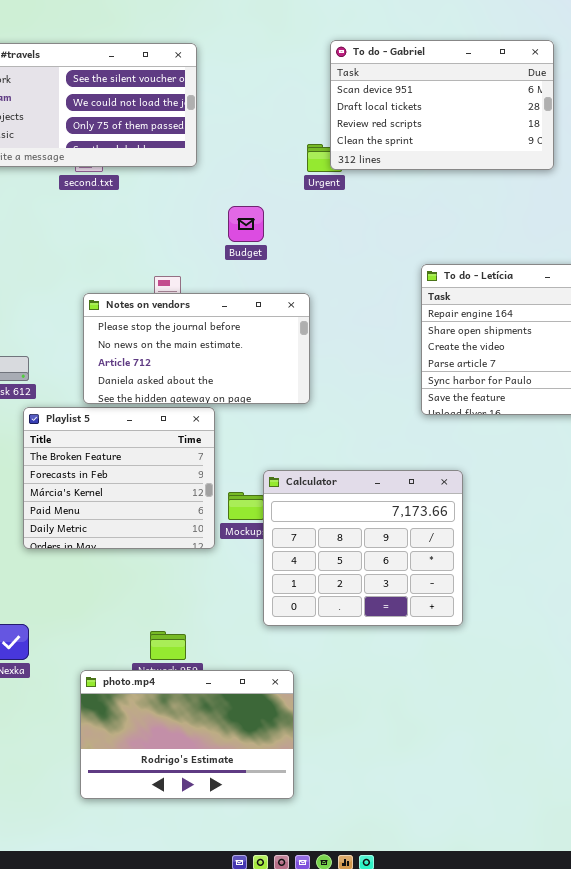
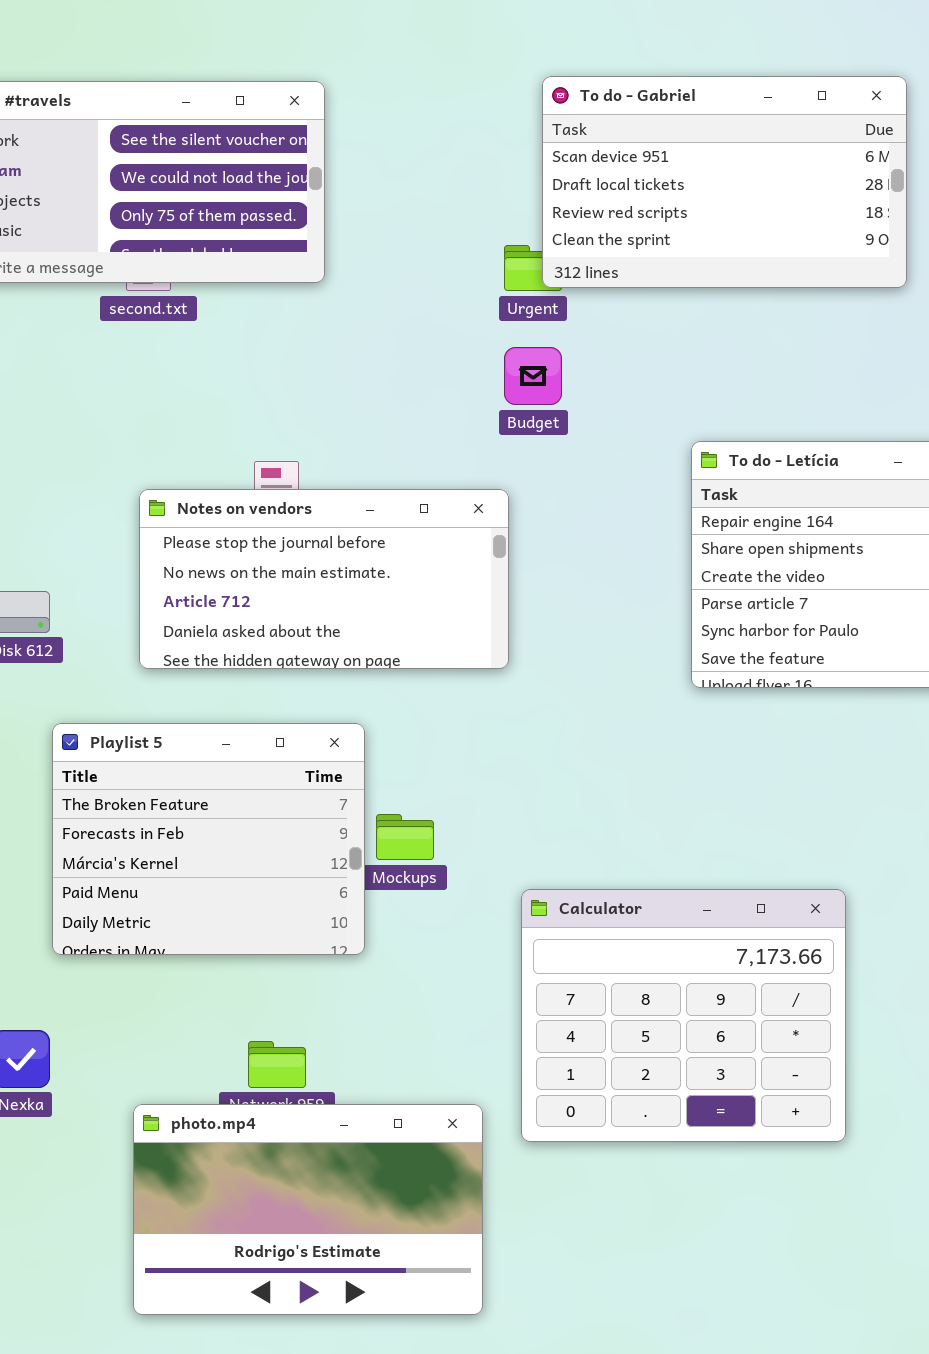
Budget: [228,206,264,242] -> [504,347,562,405], moved
Playlist 5: [23,407,215,549] -> [52,723,365,955], moved
Calculator: [263,470,463,626] -> [521,889,846,1142], moved

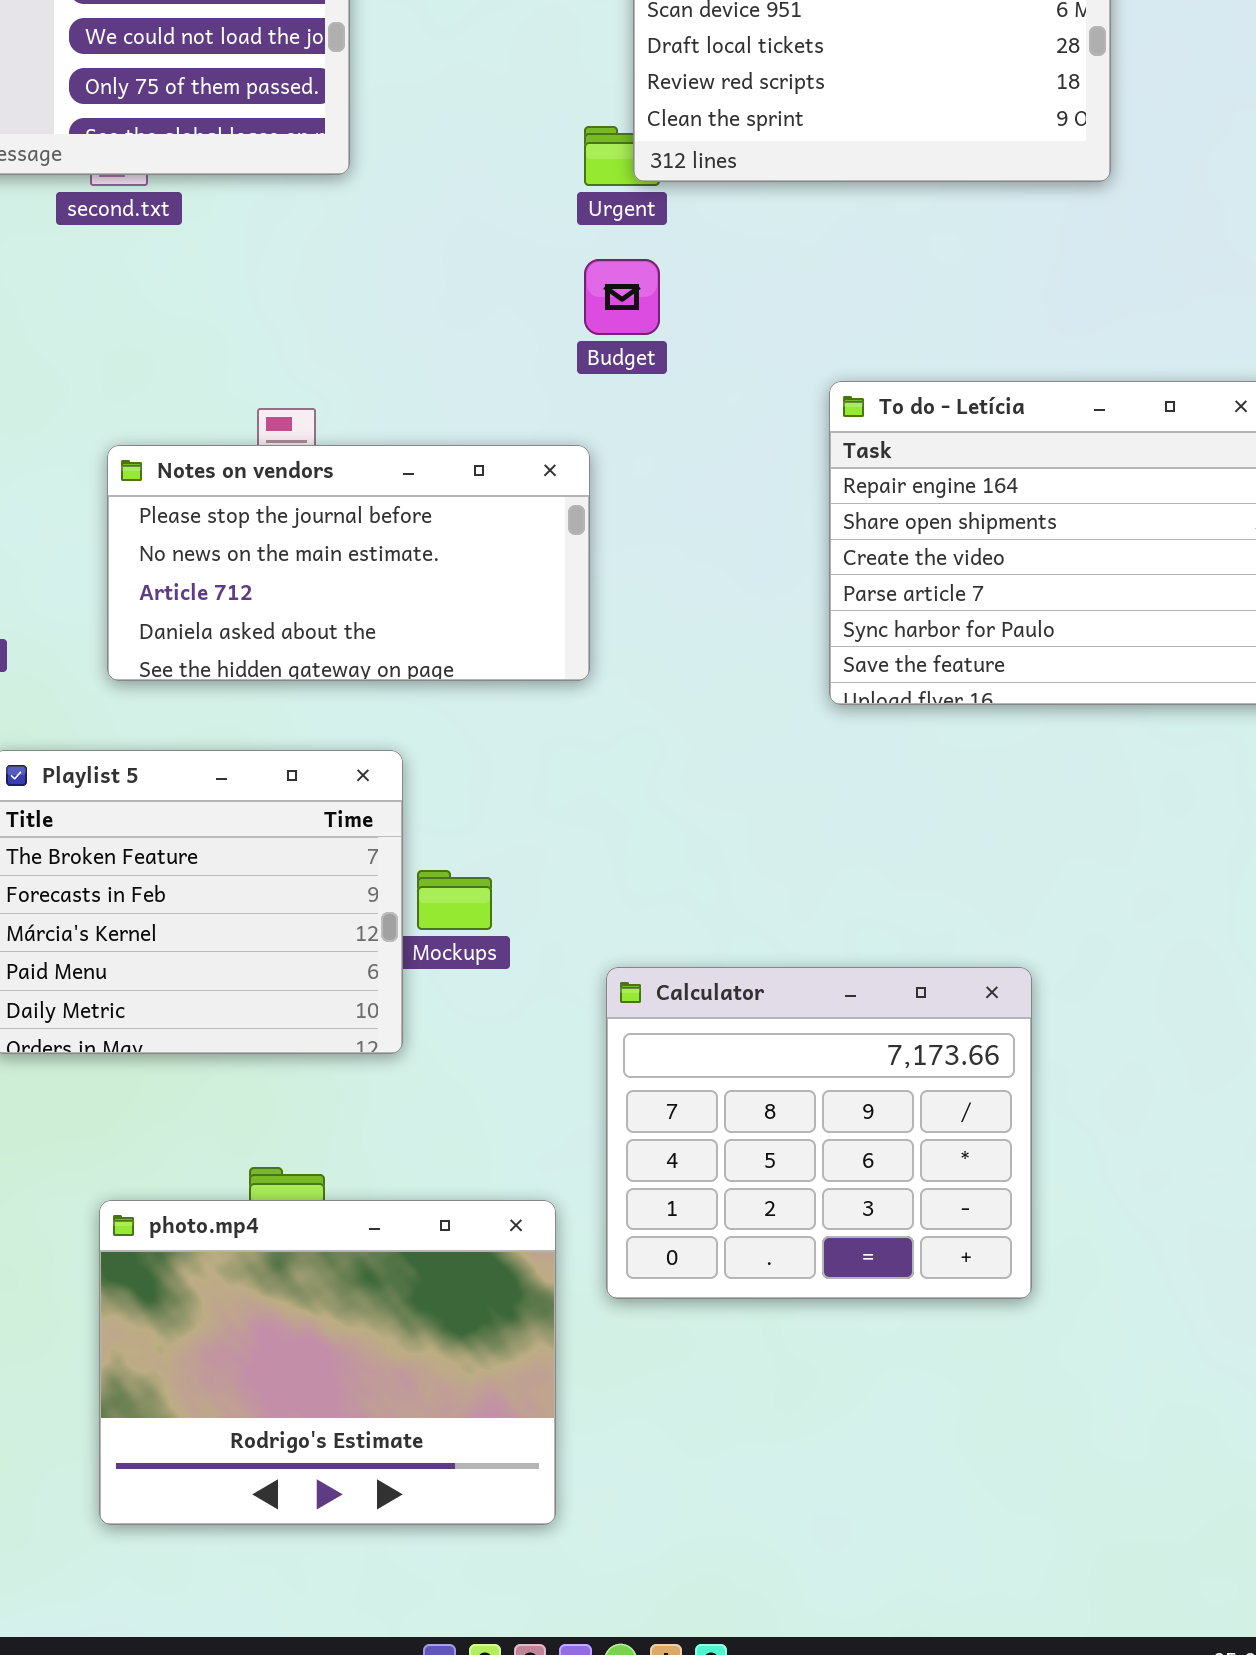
photo.mp4: [133,1104,483,1315] -> [99,1200,556,1525], resized

